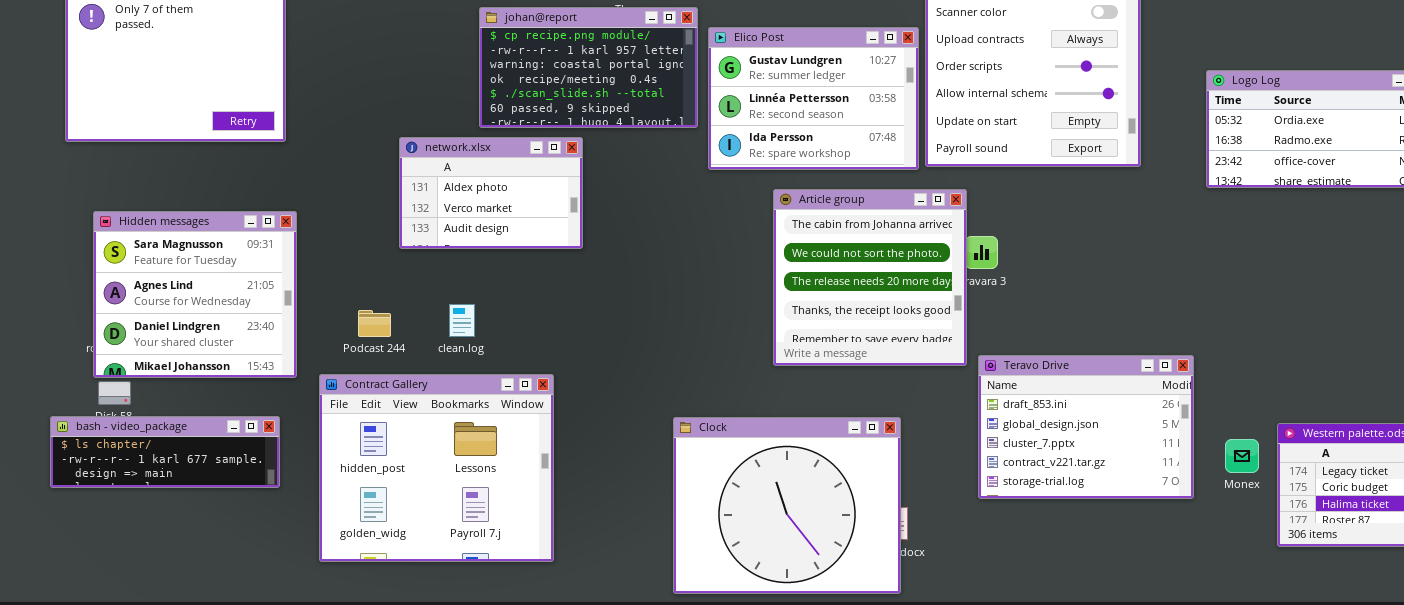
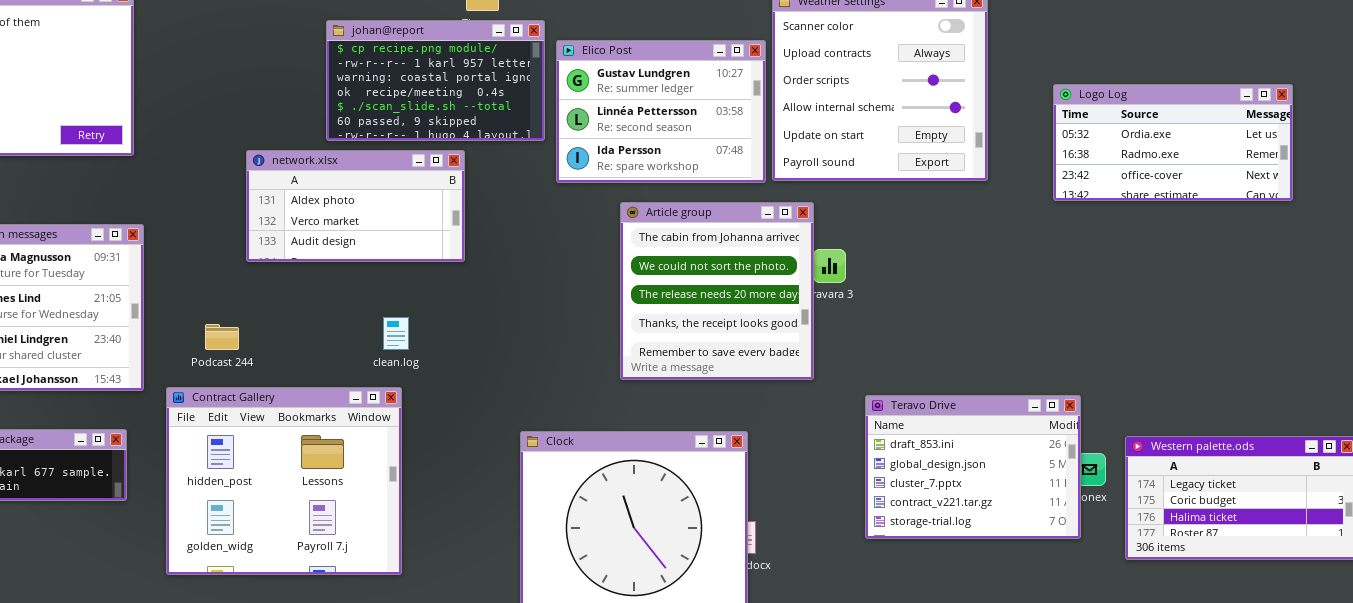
network.xlsx: [399,137,583,249] -> [246,150,465,262], resized
clean.log: [449,304,475,337] -> [383,317,409,350], moved
Teravo Drive: [978,355,1194,499] -> [865,395,1081,539], moved

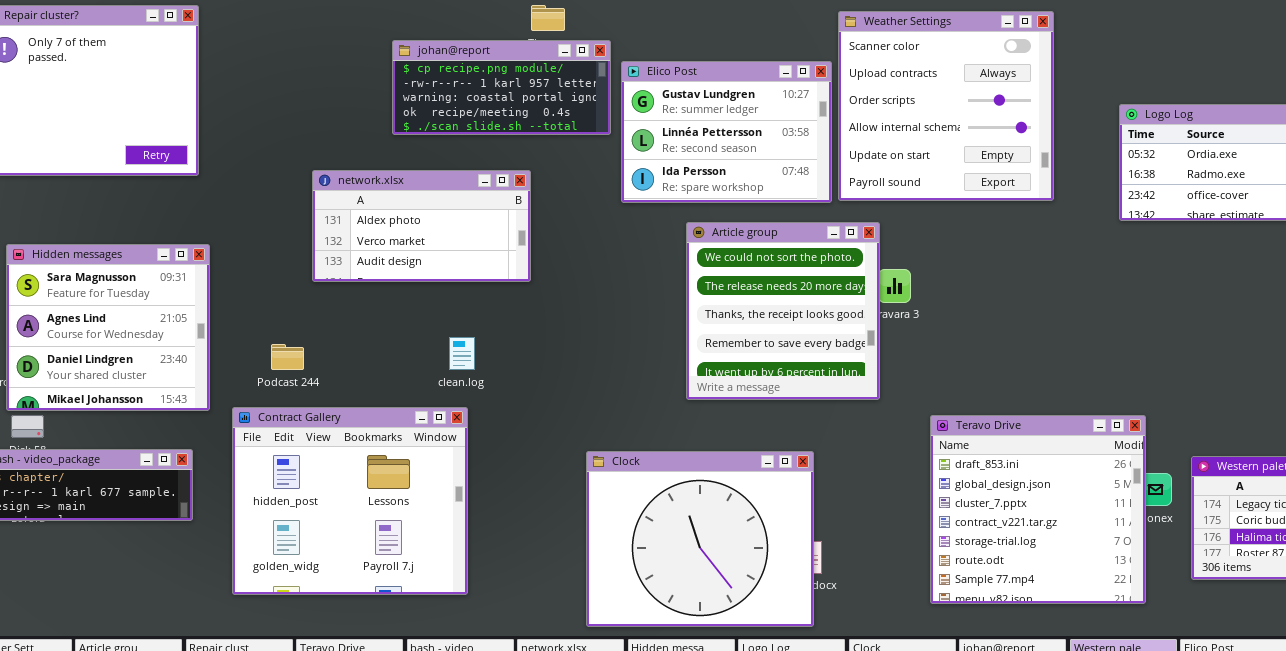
johan@report: [326,20,545,141] -> [392,40,611,135], resized
Article group: [620,202,814,380] -> [686,222,880,400], scrolled down 1 row
Teravo Drive: [865,395,1081,539] -> [930,415,1146,604], resized

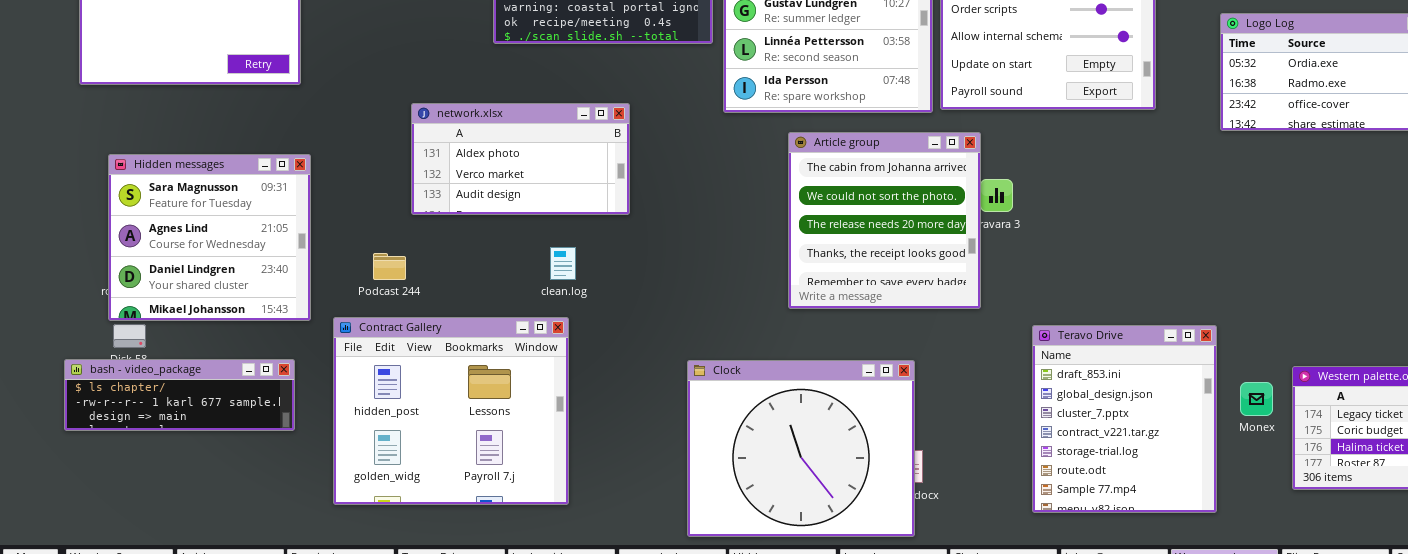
network.xlsx: [312,170,531,282] -> [411,103,630,215], moved
Article group: [686,222,880,400] -> [788,132,981,309], scrolled up 1 row
Teravo Drive: [930,415,1146,604] -> [1032,325,1217,513], resized

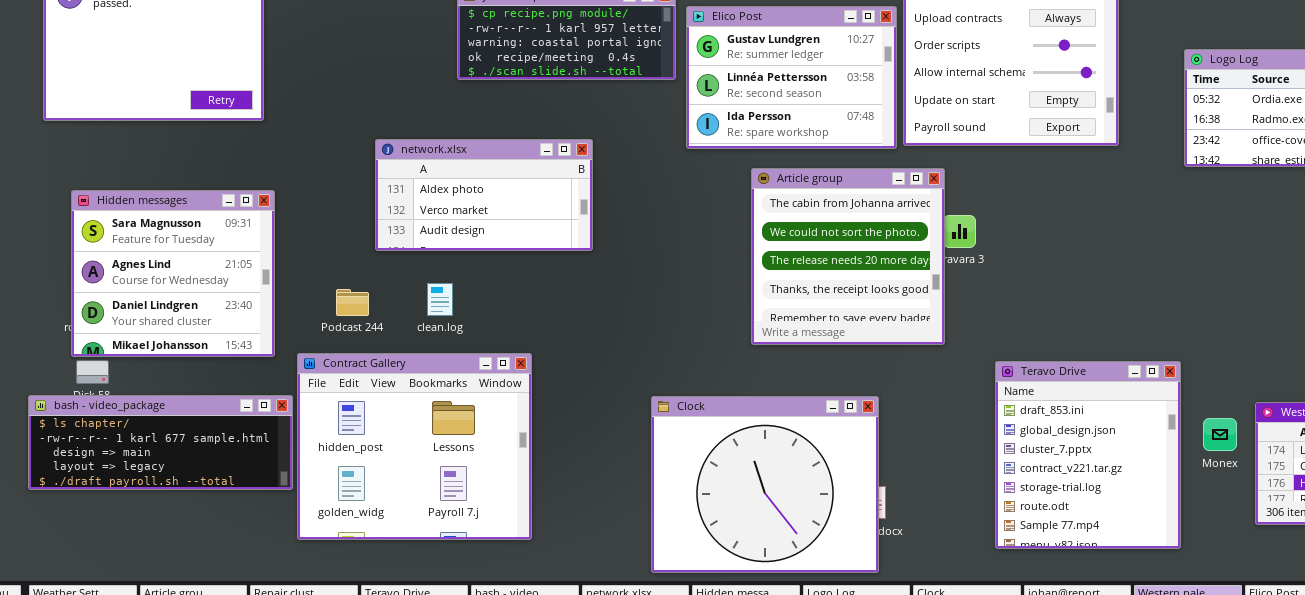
clean.log: [550,247,576,280] -> [427,283,453,316], moved
bash - video_package: [64,359,295,431] -> [28,395,293,490], resized

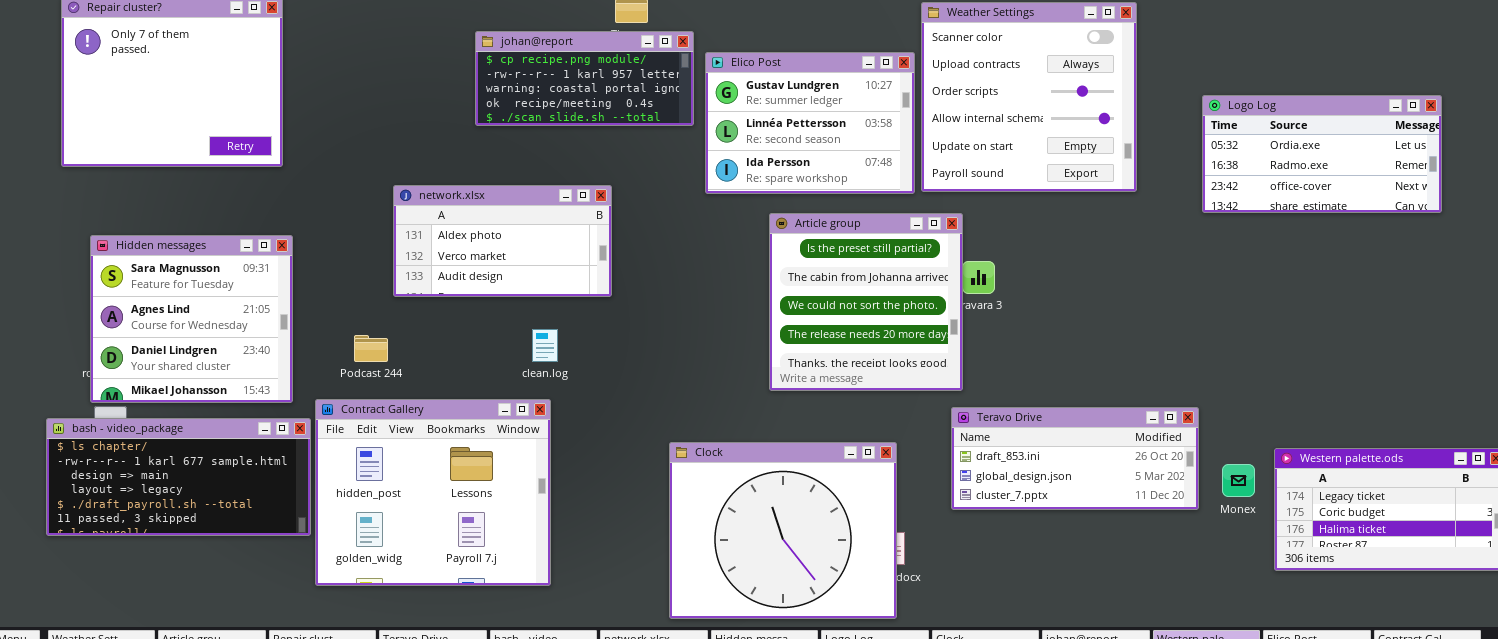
Article group: [751,168,945,345] -> [769,213,963,391], scrolled up 1 row
clean.log: [427,283,453,316] -> [532,329,558,362], moved
Teravo Drive: [995,361,1181,549] -> [951,407,1199,510], resized
bash - video_package: [28,395,293,490] -> [46,418,311,536], resized

